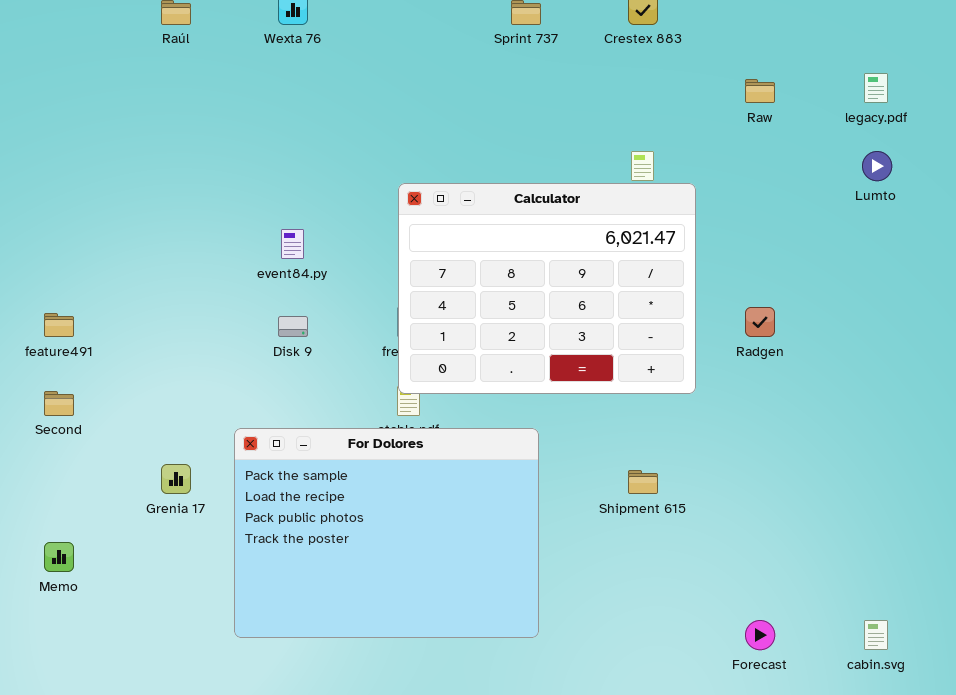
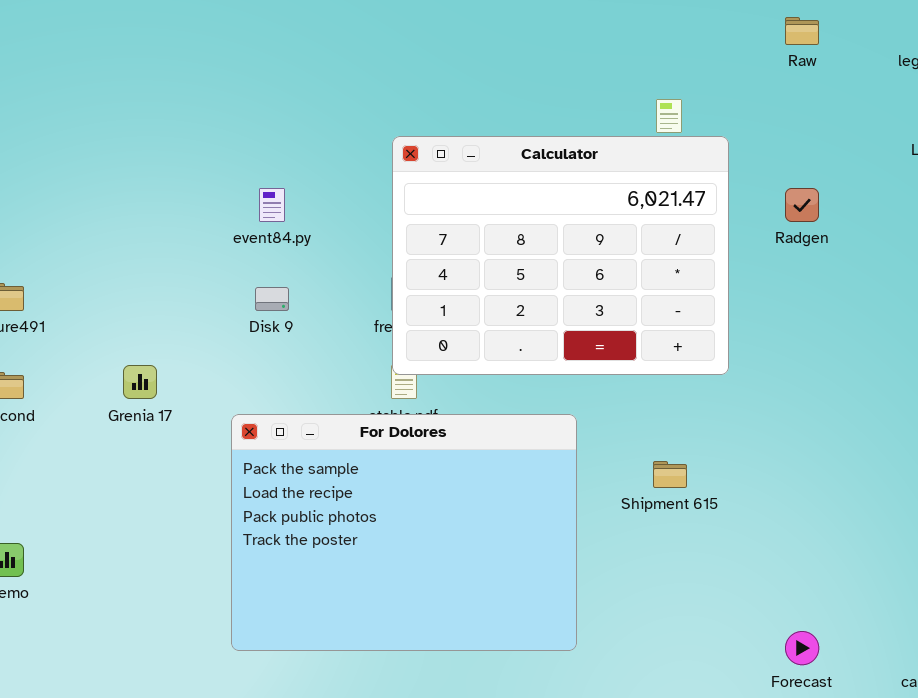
Radgen: [745,307,775,337] -> [785,188,819,222], moved
For Dolores: [234,428,539,638] -> [231,414,577,651], moved
Grenia 17: [161,464,191,494] -> [123,365,157,399], moved

